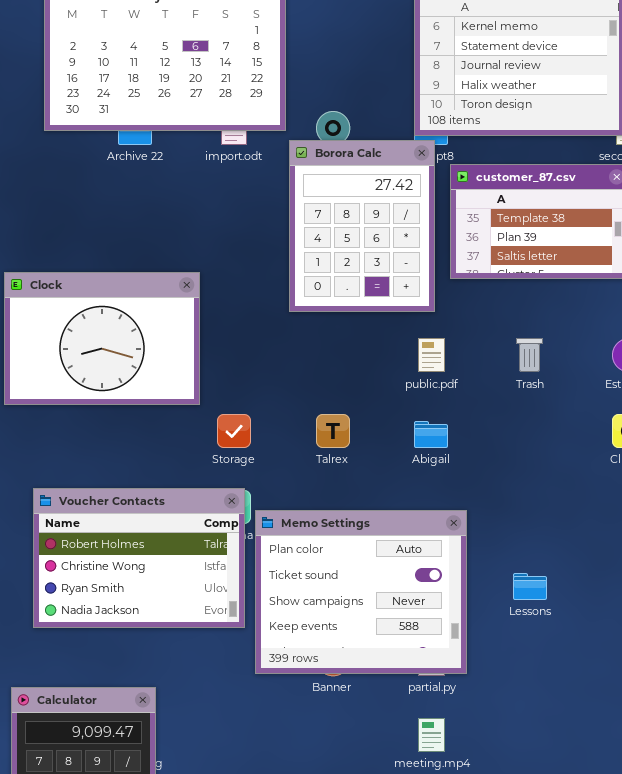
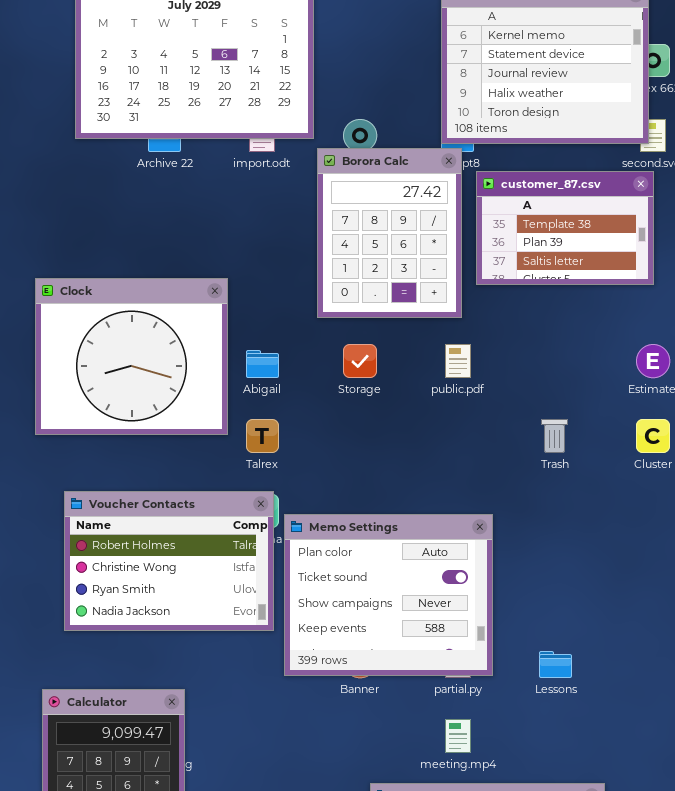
Clock: [4,272,200,405] -> [35,278,228,435], resized
Trash: [516,338,543,372] -> [541,419,568,453], moved
Storage: [217,414,251,448] -> [343,344,377,378], moved
Talrex: [316,414,350,448] -> [246,419,279,453], moved
Abigail: [414,421,448,448] -> [246,350,279,378], moved
Lessons: [513,573,547,600] -> [539,651,572,678], moved

